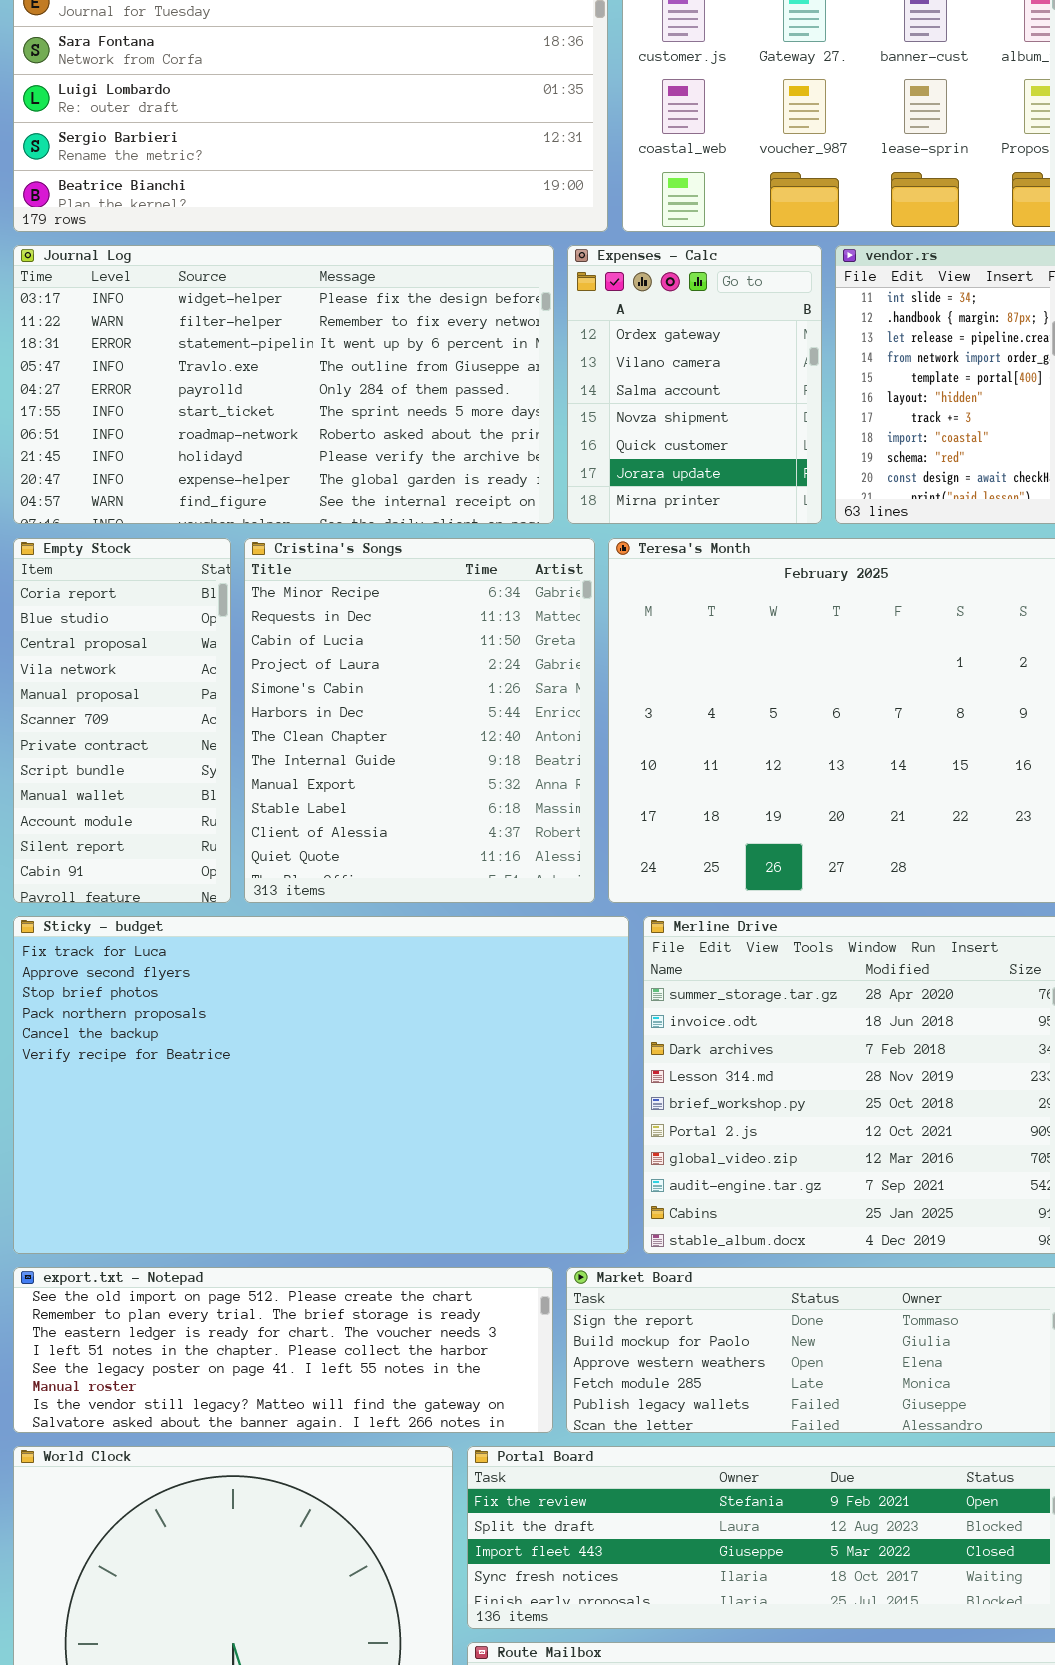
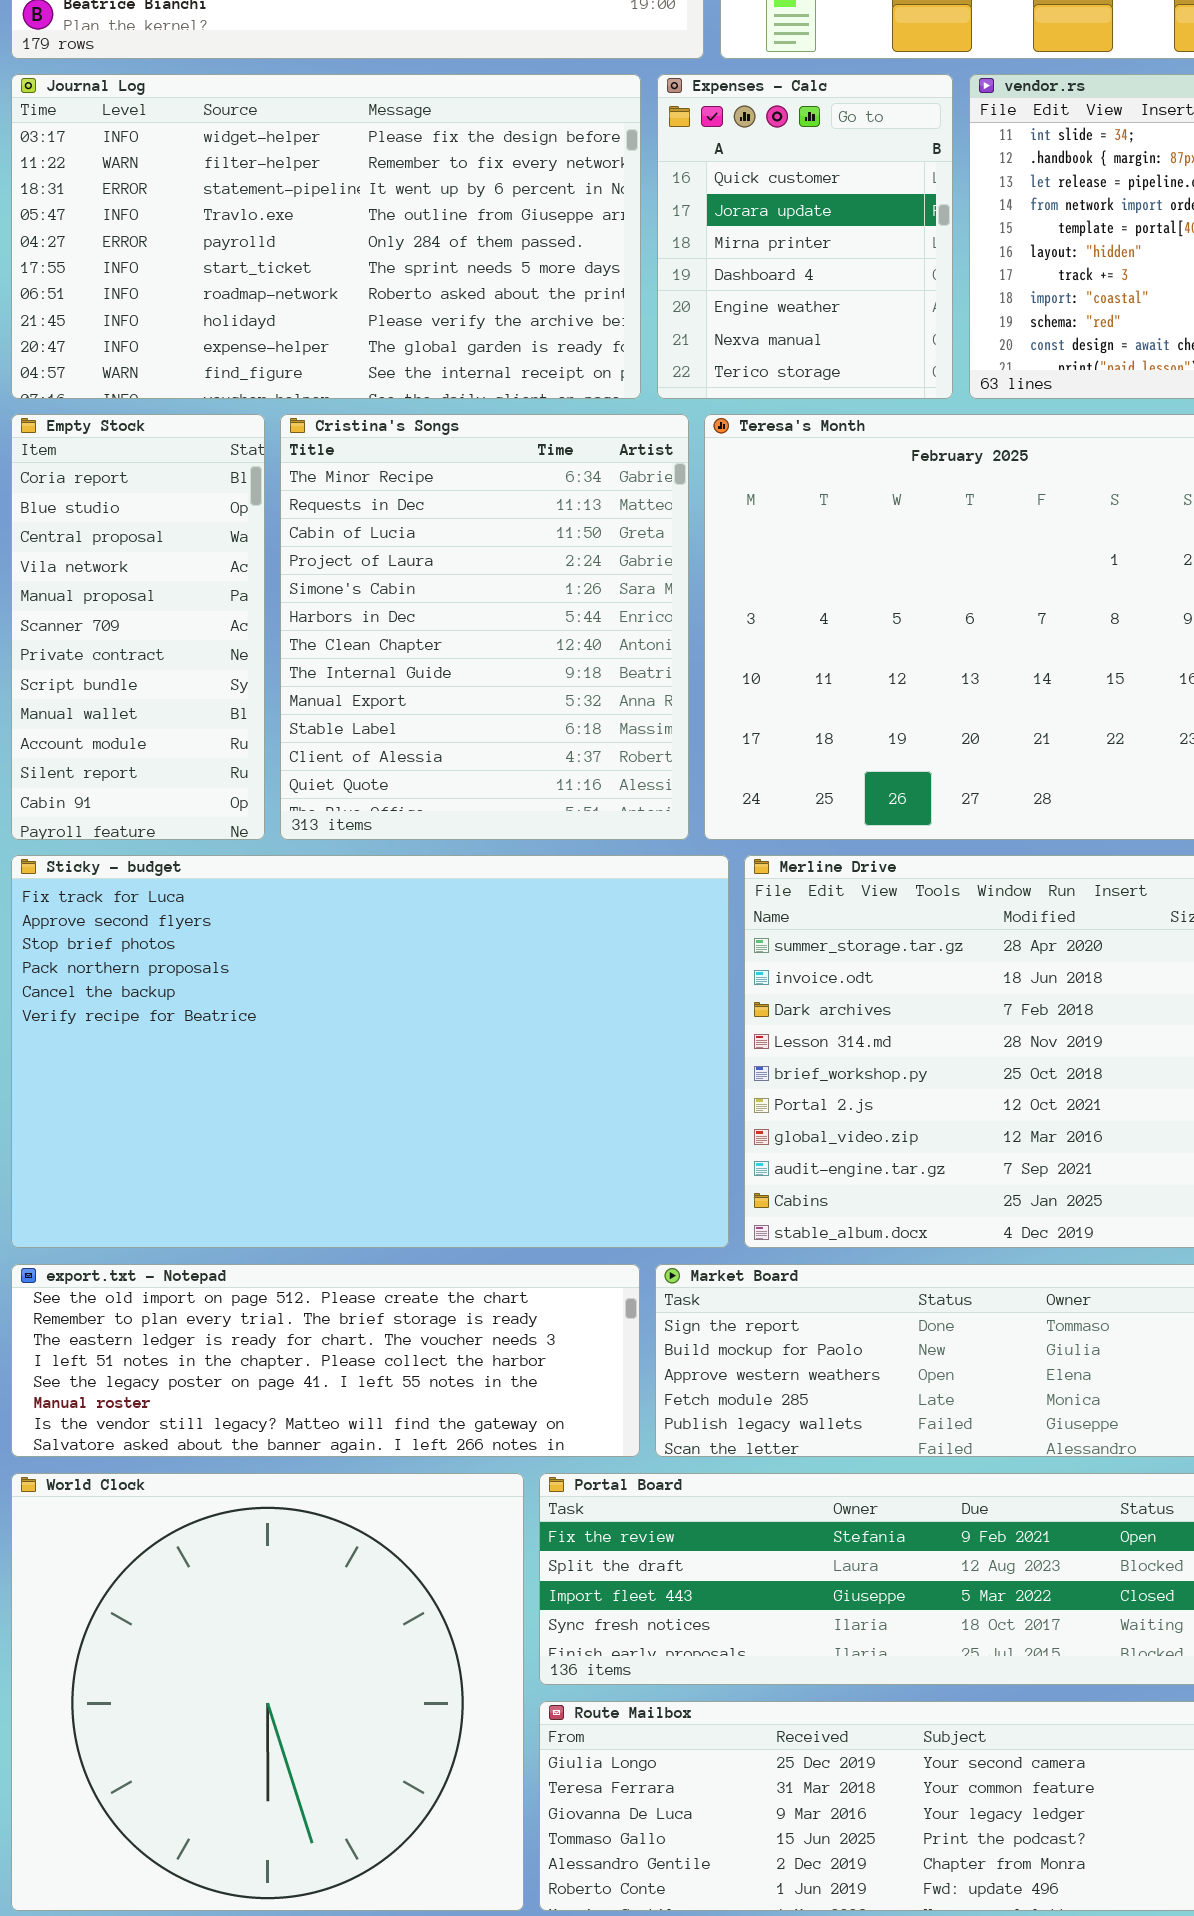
Expenses - Calc: [567,245,822,524] -> [657,74,953,399], scrolled down 4 rows

